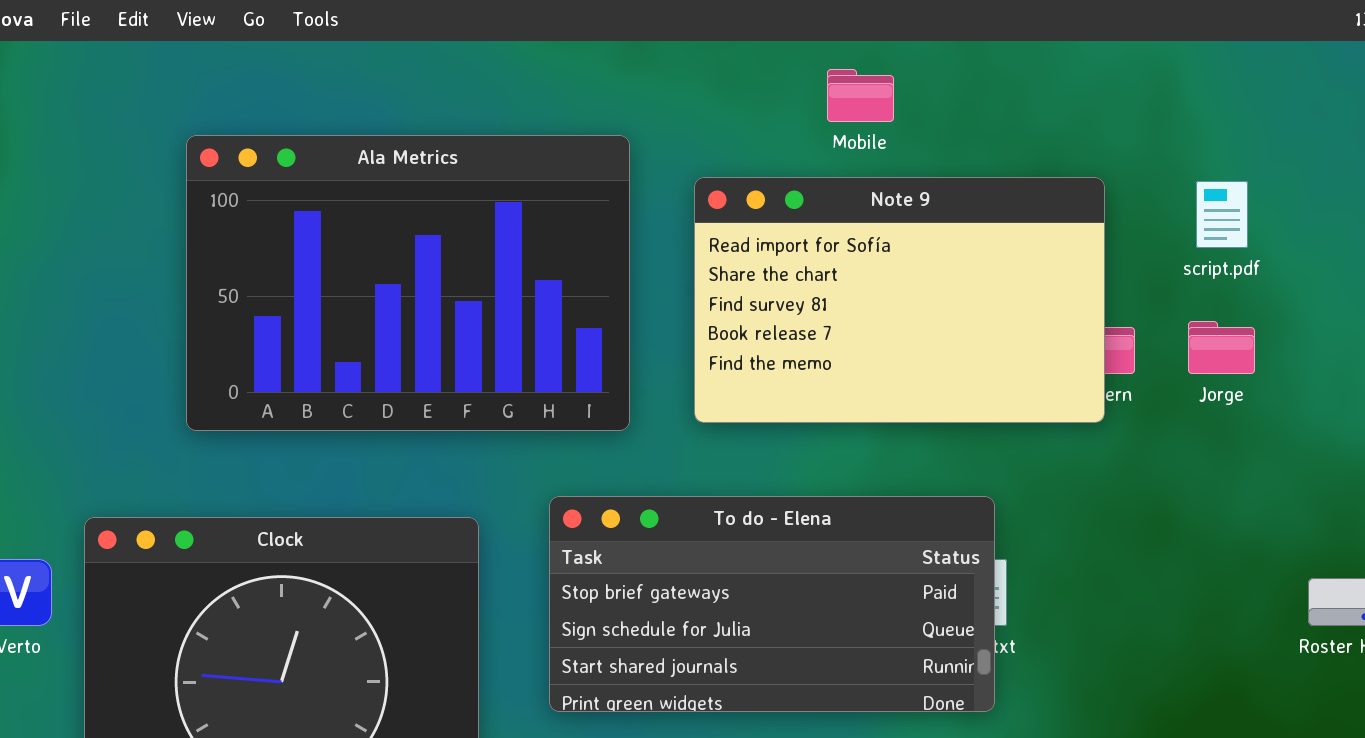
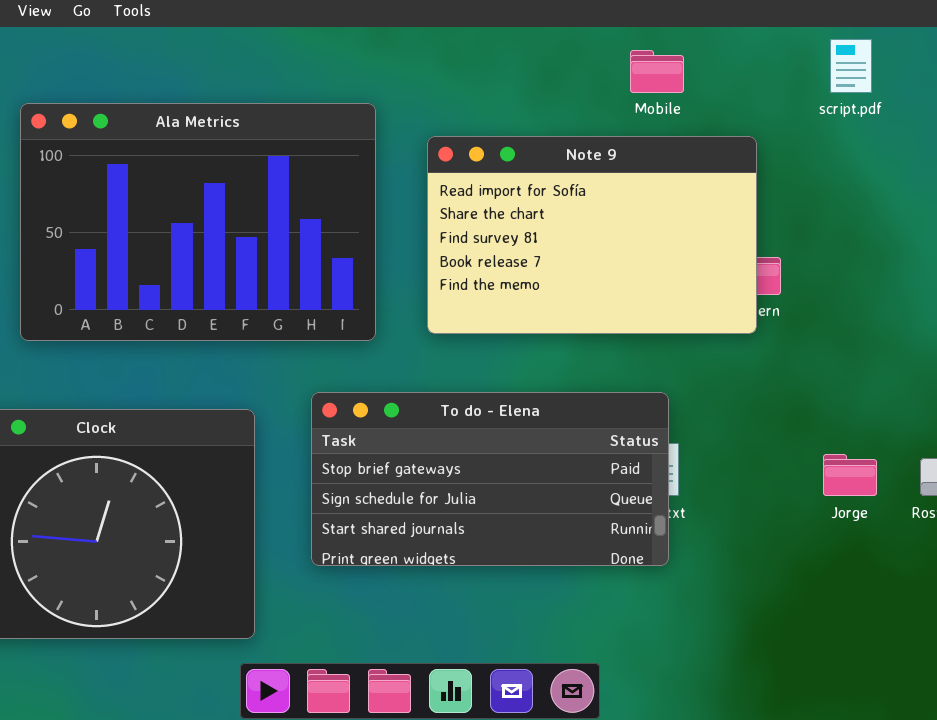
Mobile: [827,69,894,122] -> [630,50,684,93], moved
script.pdf: [1196,181,1248,248] -> [830,39,872,93], moved
Jorge: [1188,321,1255,374] -> [823,454,877,496], moved

